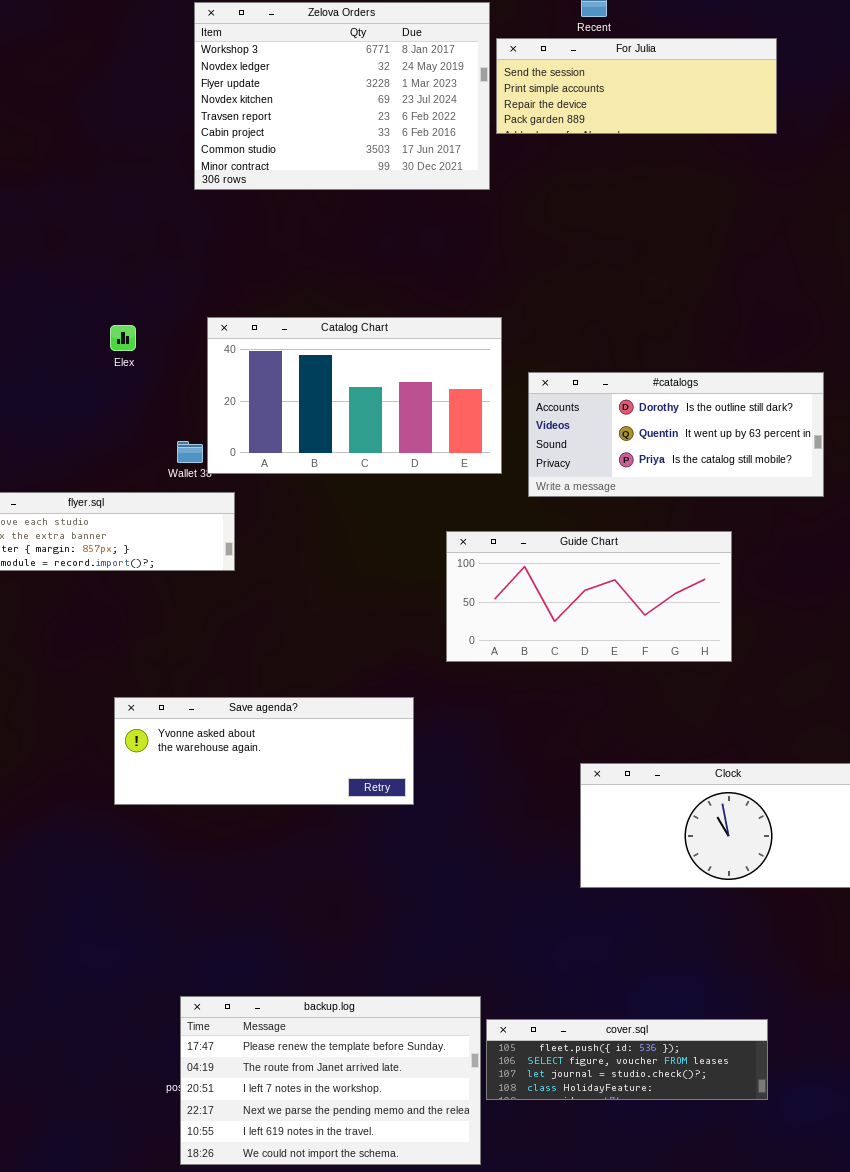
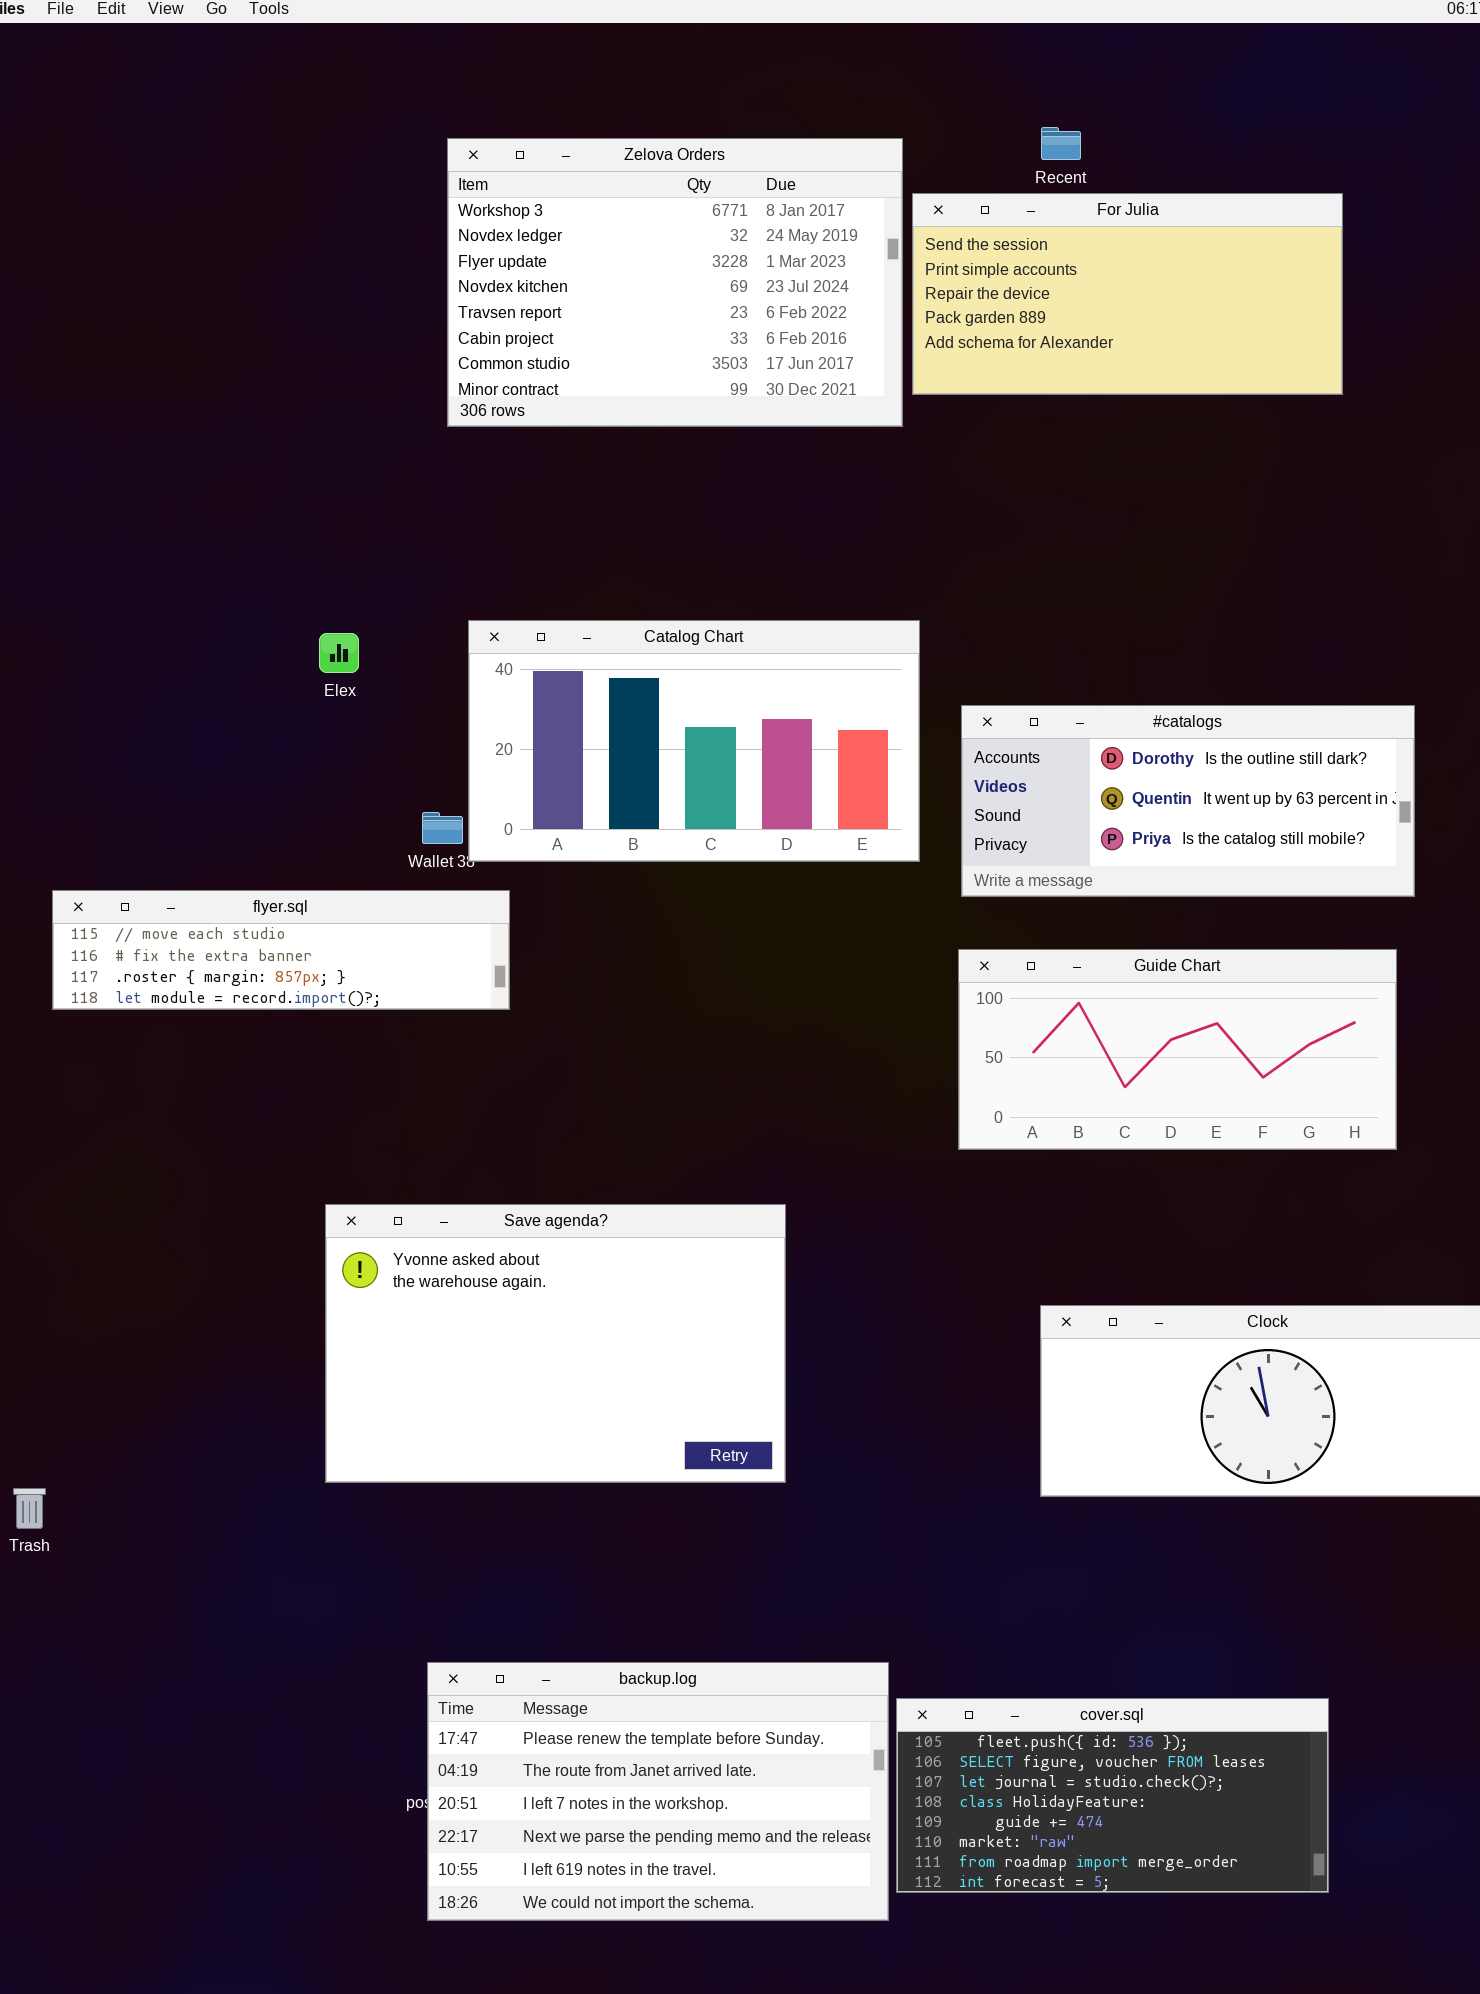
For Julia: [496,38,777,134] -> [912,193,1343,395], resized
Guide Chart: [446,531,732,662] -> [958,949,1397,1150], moved
Save agenda?: [114,697,414,805] -> [325,1204,786,1483], resized
cover.sql: [486,1019,768,1100] -> [896,1698,1329,1893], resized

